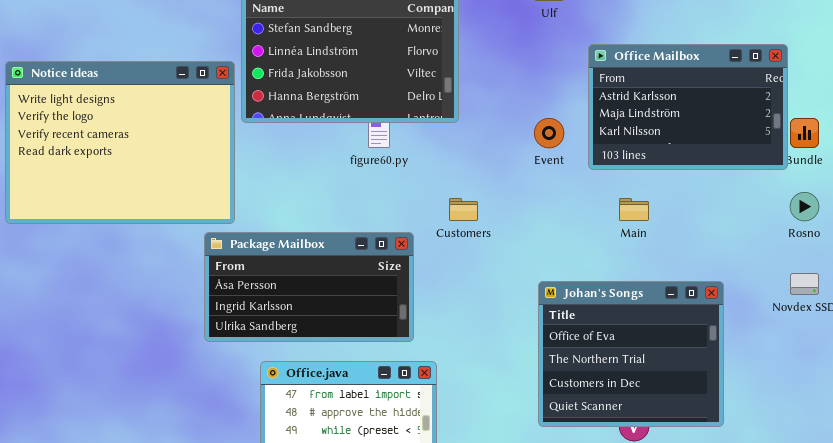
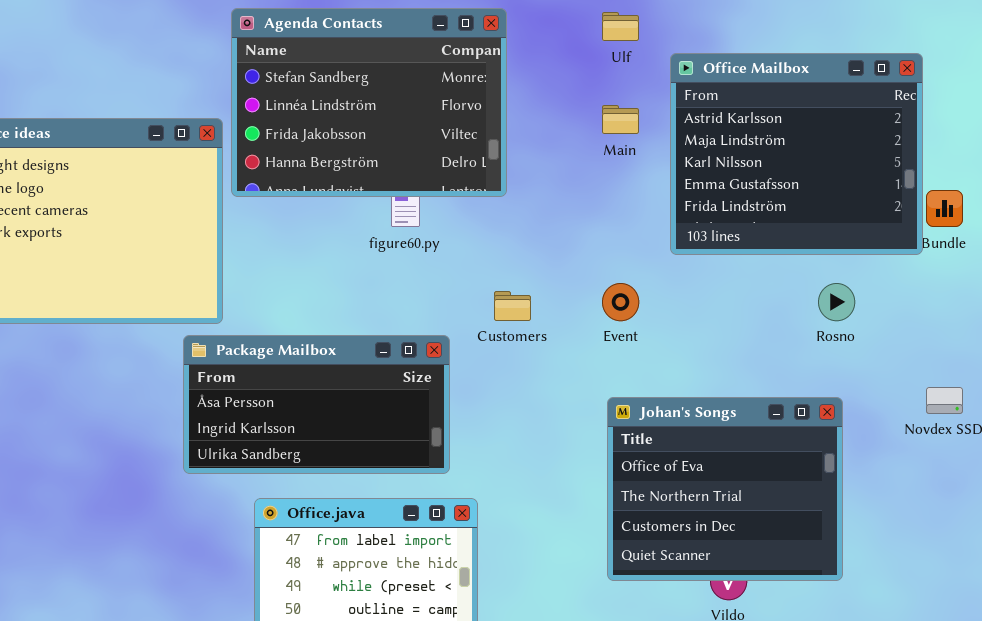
Office Mailbox: [588,44,788,170] -> [670,53,923,255], resized
Event: [534,118,564,148] -> [602,283,639,321], moved
Rosno: [790,192,819,221] -> [818,283,855,321], moved
Main: [619,198,649,221] -> [602,105,639,134], moved

